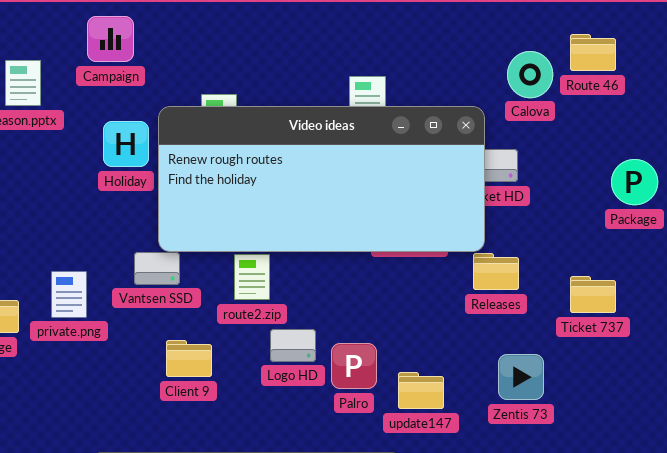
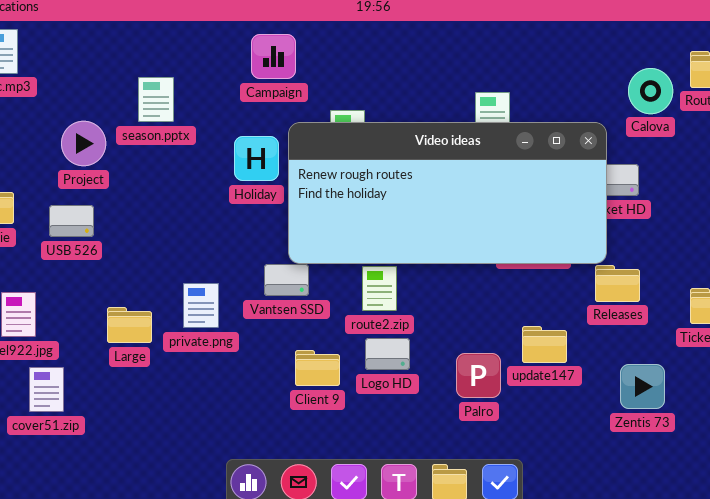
Campaign: [87,16,134,62] -> [251,34,296,79], moved
Logo HD: [270,329,316,362] -> [365,338,410,370], moved
update147: [398,372,444,409] -> [522,326,567,363], moved

